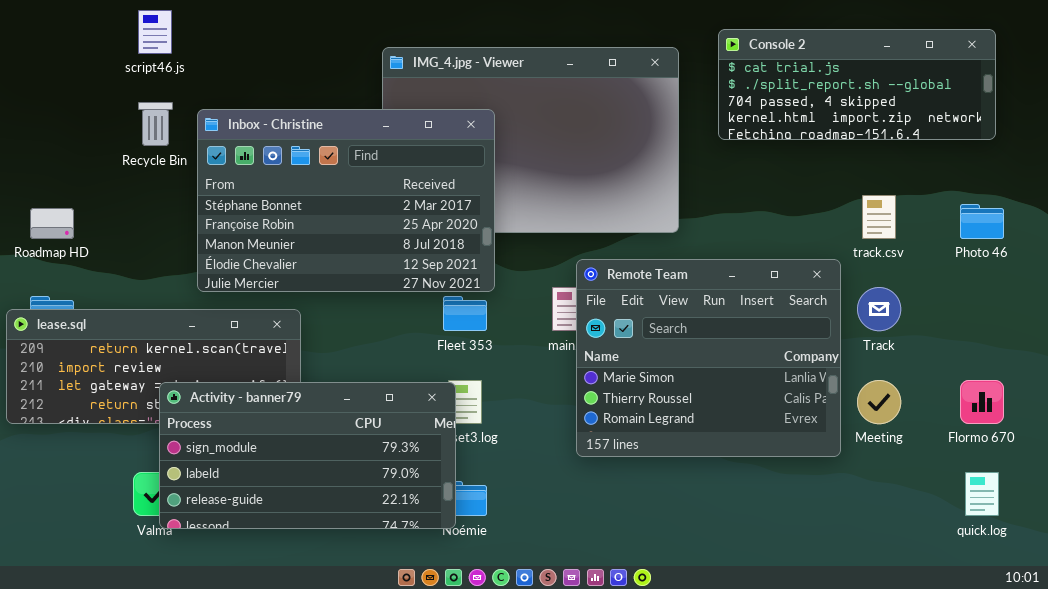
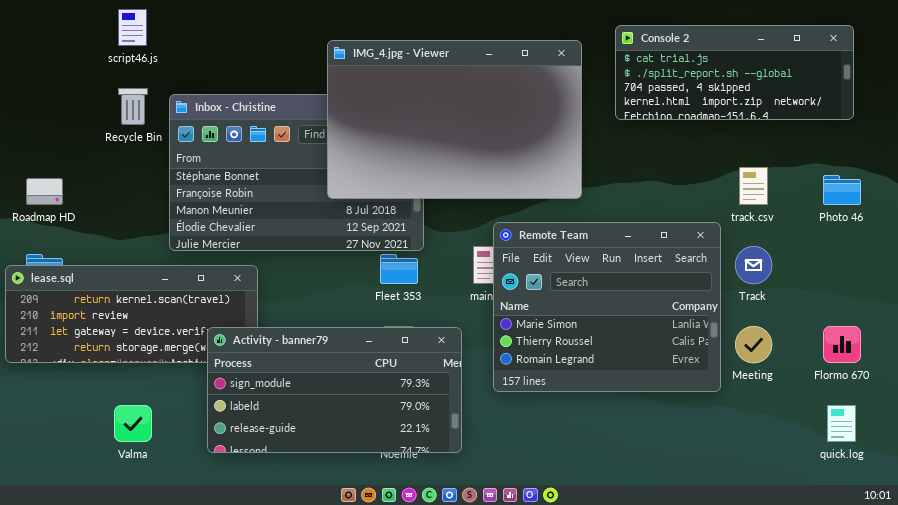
IMG_4.jpg - Viewer: [382,47,679,233] -> [327,40,582,199], raised
Activity - banner79: [159,382,456,529] -> [207,327,462,453], moved

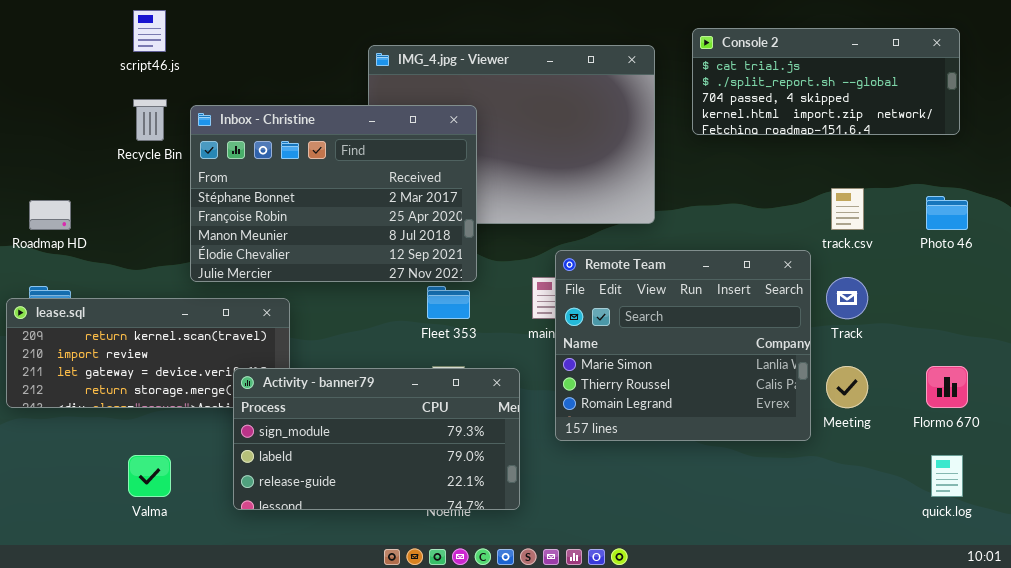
Inbox - Christine: [169,94,424,251] -> [190,105,477,282], raised

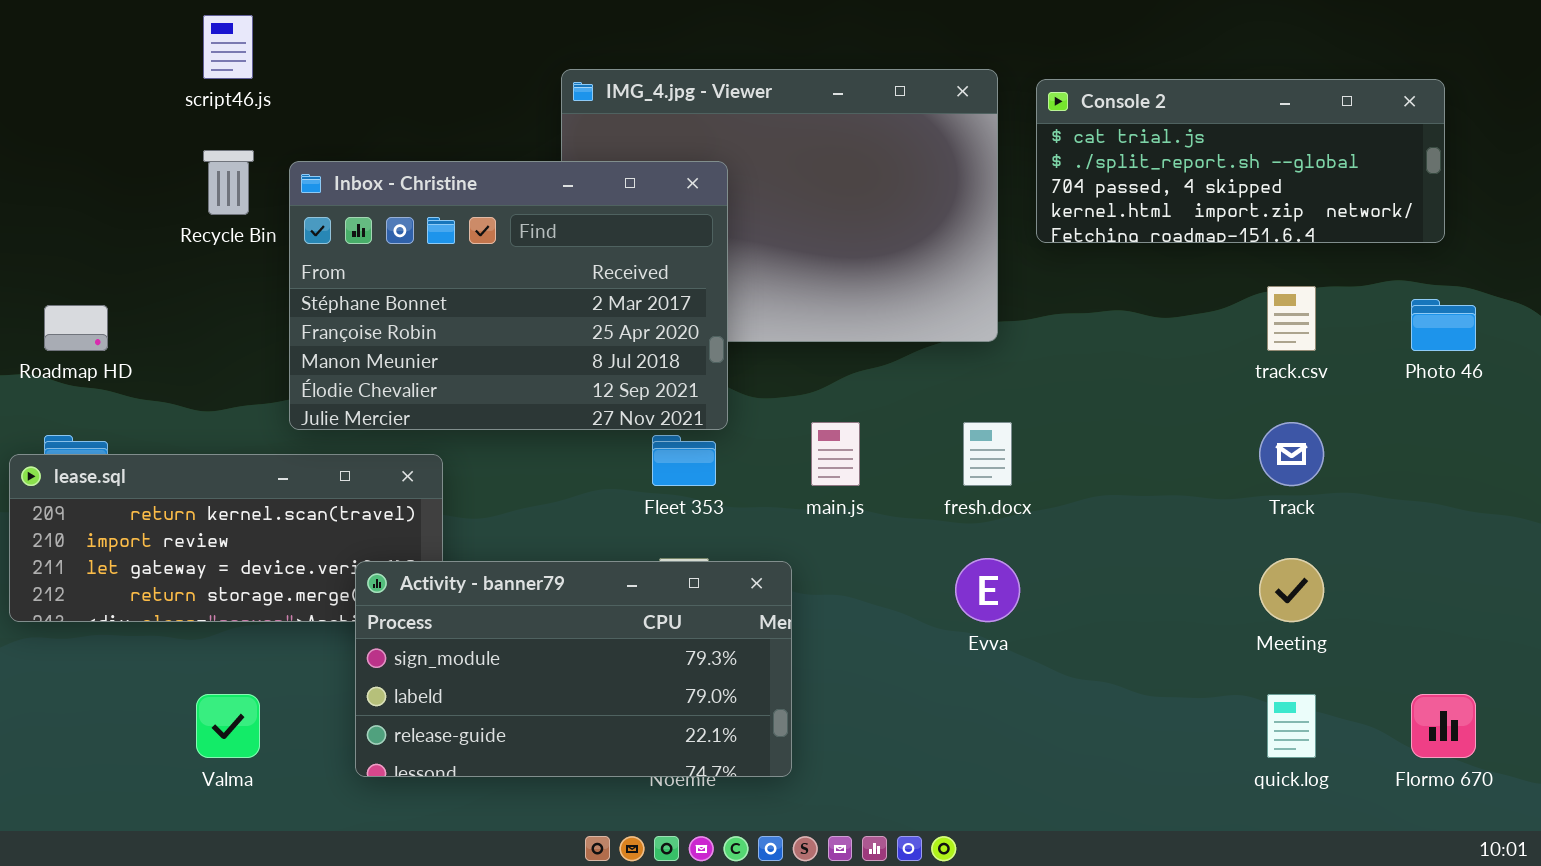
Console 2: [692,28,960,135] -> [1036,79,1445,243], moved
Remote Team: [555,250,811,441] -> none, closed
Flormo 670: [926,366,968,408] -> [1411,694,1476,758], moved
quick.log: [931,455,963,497] -> [1267,694,1316,758], moved

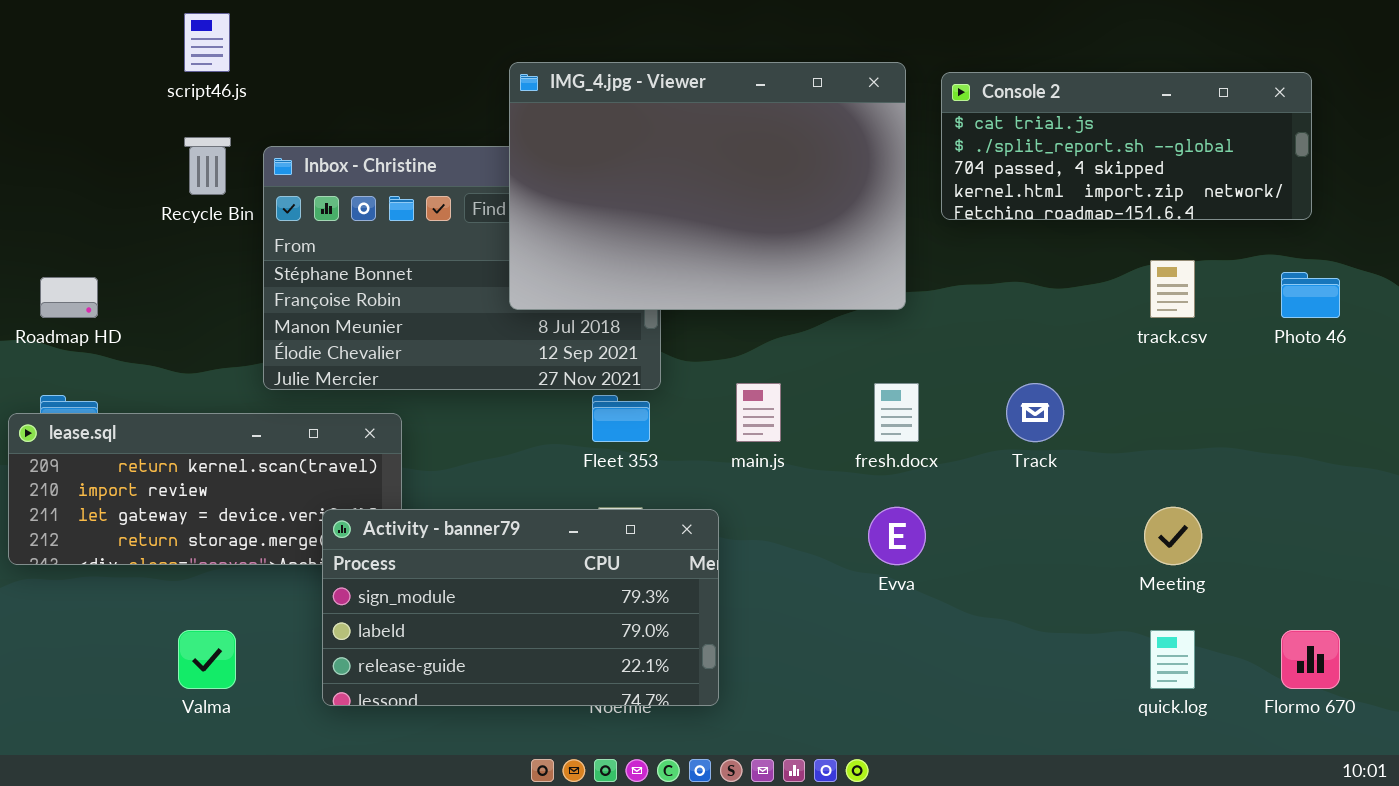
IMG_4.jpg - Viewer: [561,69,998,342] -> [509,62,906,310], raised
Track: [1259,422,1324,486] -> [1006,383,1064,442], moved

